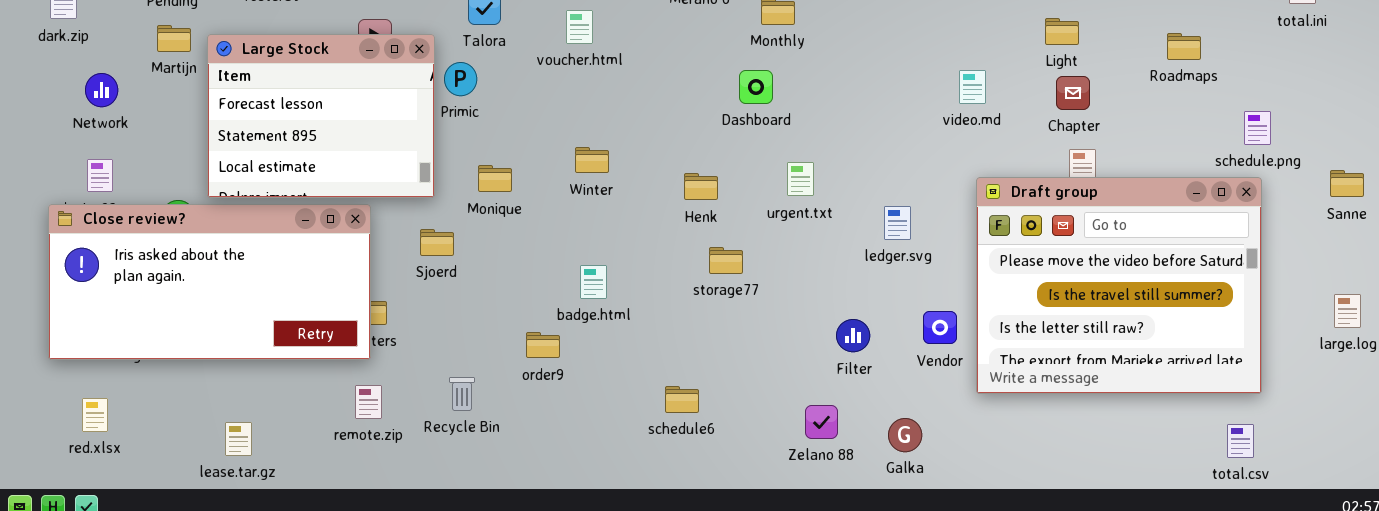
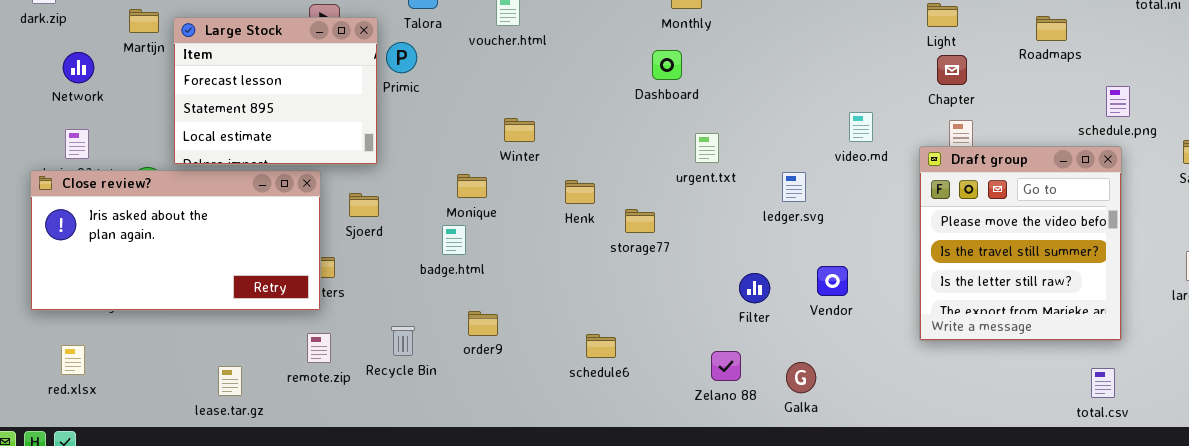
video.md: [959,70,986,104] -> [849,112,873,142], moved
Monique: [478,165,512,192] -> [457,174,487,198], moved
Henk: [684,173,718,200] -> [565,180,595,204], moved
Draft group: [976,177,1262,394] -> [919,146,1122,341], resized
Sjoerd: [420,229,454,256] -> [349,193,379,217], moved
badge.html: [580,265,607,299] -> [442,225,466,255], moved
order9: [526,332,560,358] -> [468,311,498,336], moved
lease.tar.gz: [225,422,252,456] -> [218,366,242,396], moved

